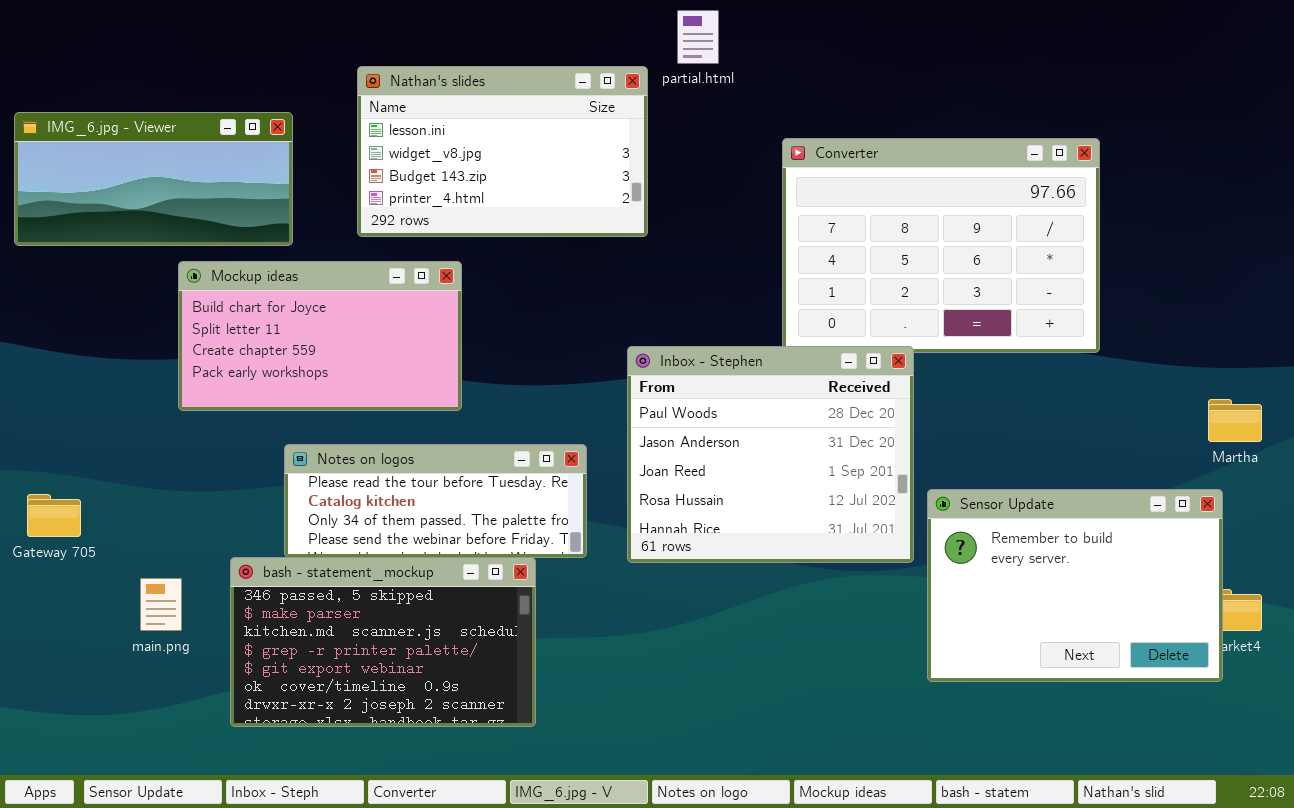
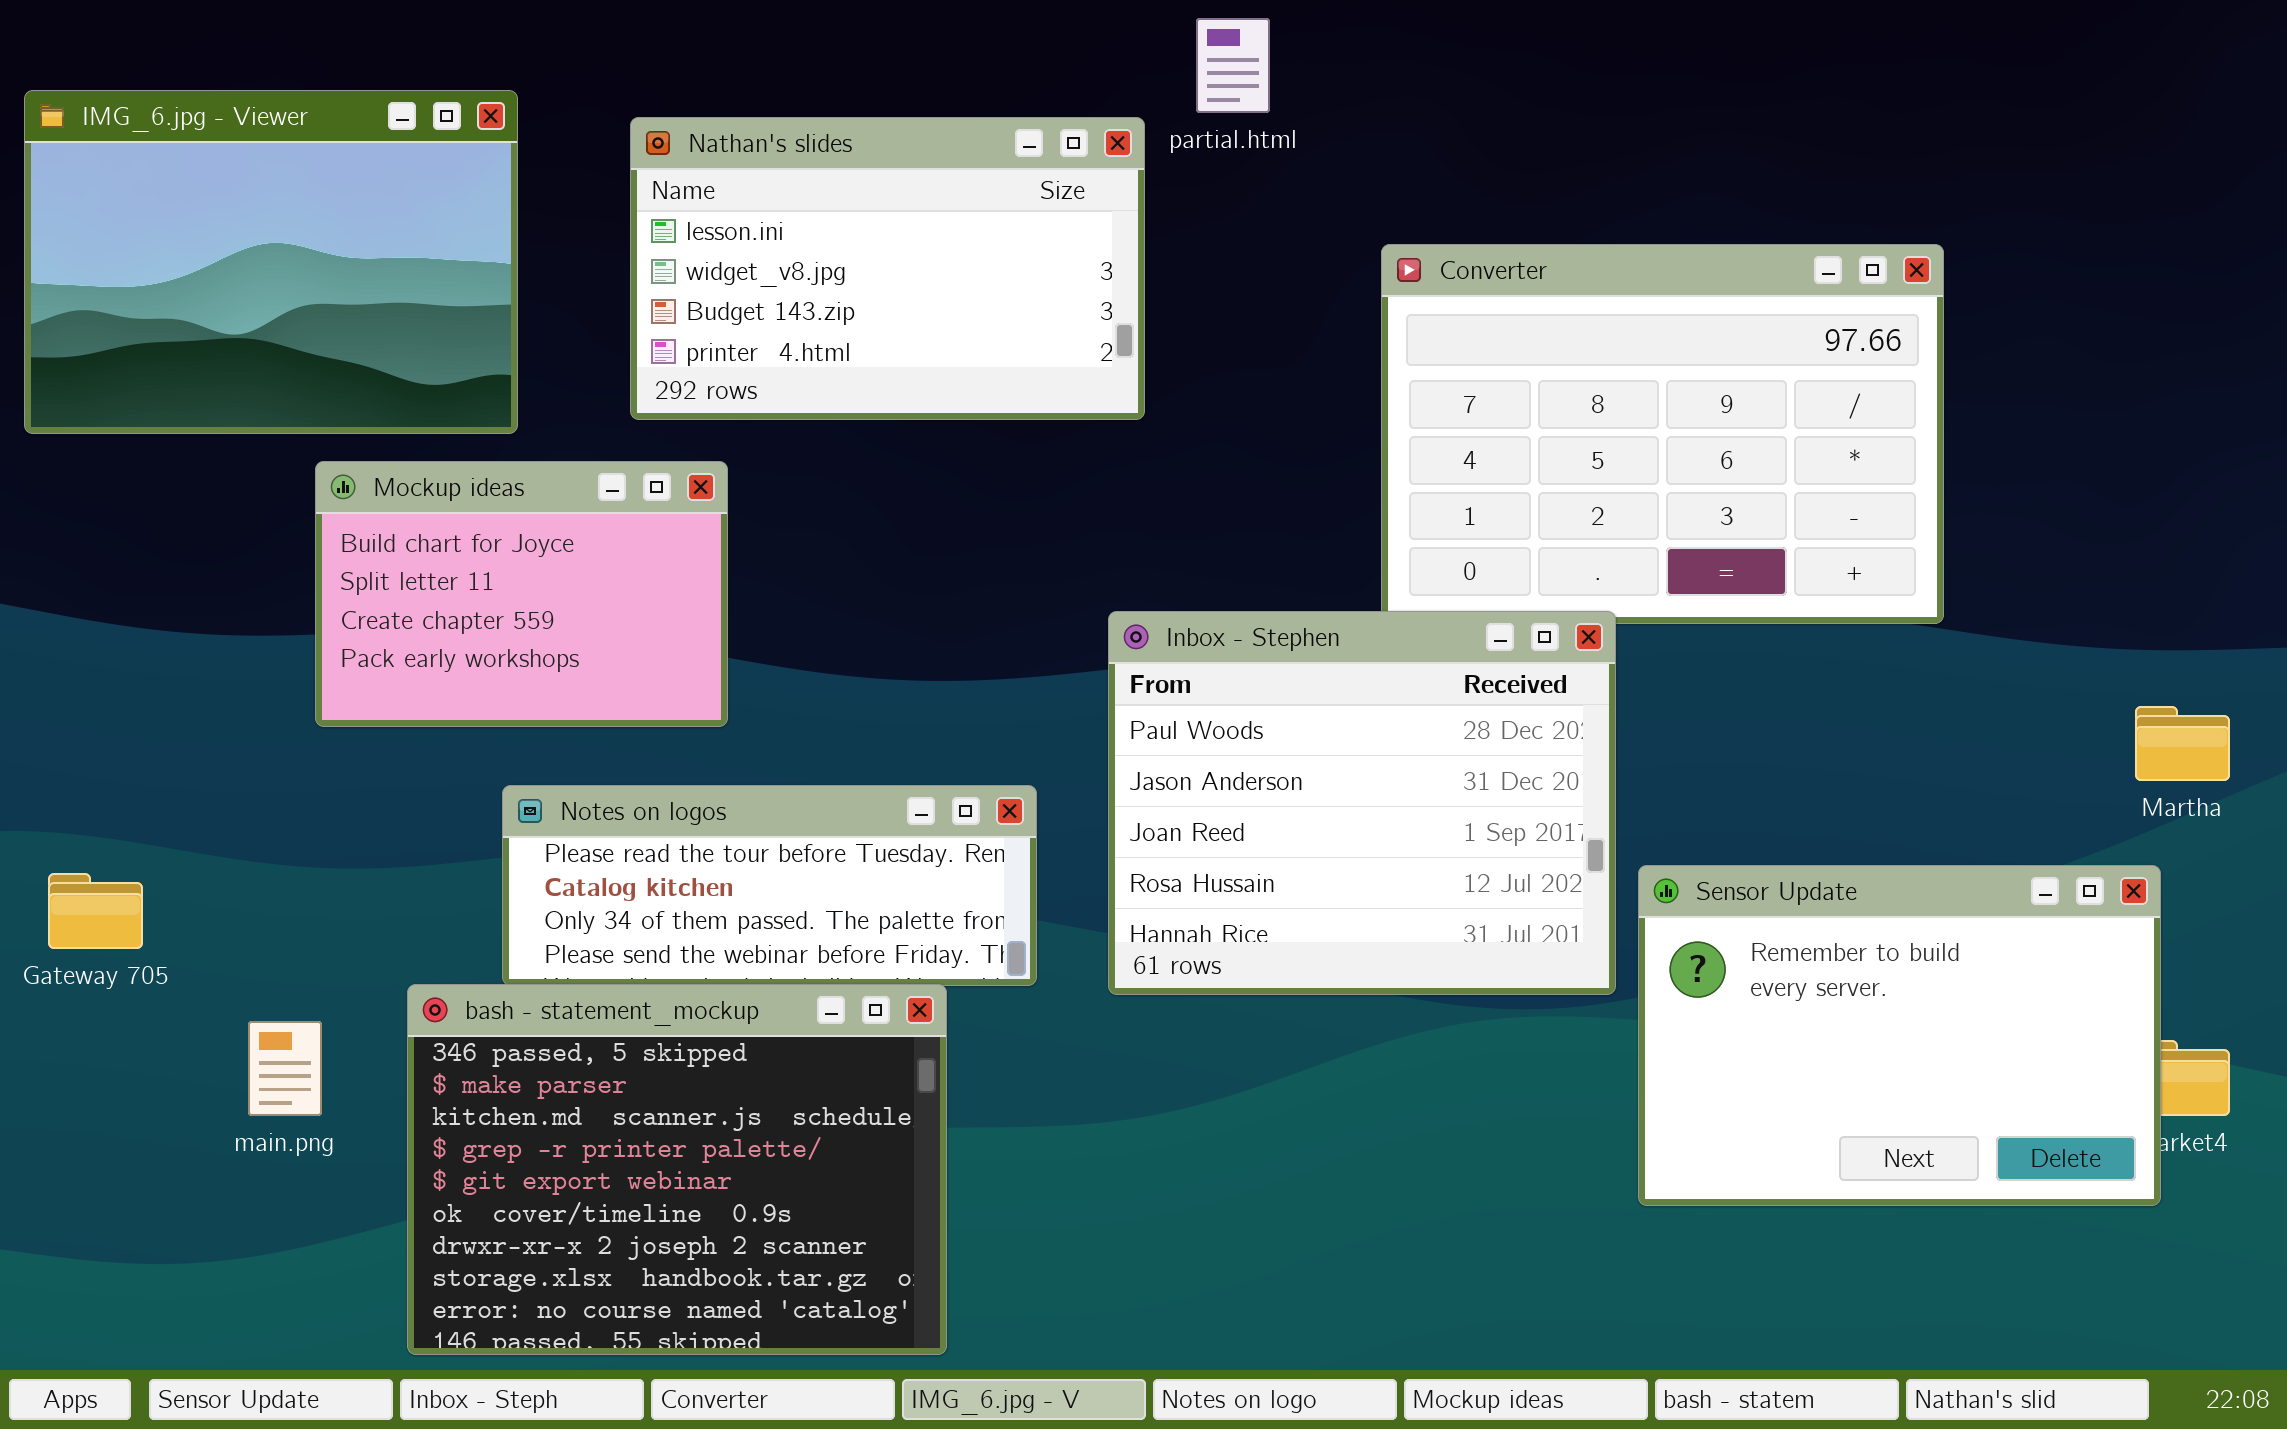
IMG_6.jpg - Viewer: [14,112,293,246] -> [24,90,518,434], resized
Mockup ideas: [178,261,462,411] -> [315,461,728,727], resized
bash - statement_mockup: [230,557,536,727] -> [407,984,947,1355], resized

